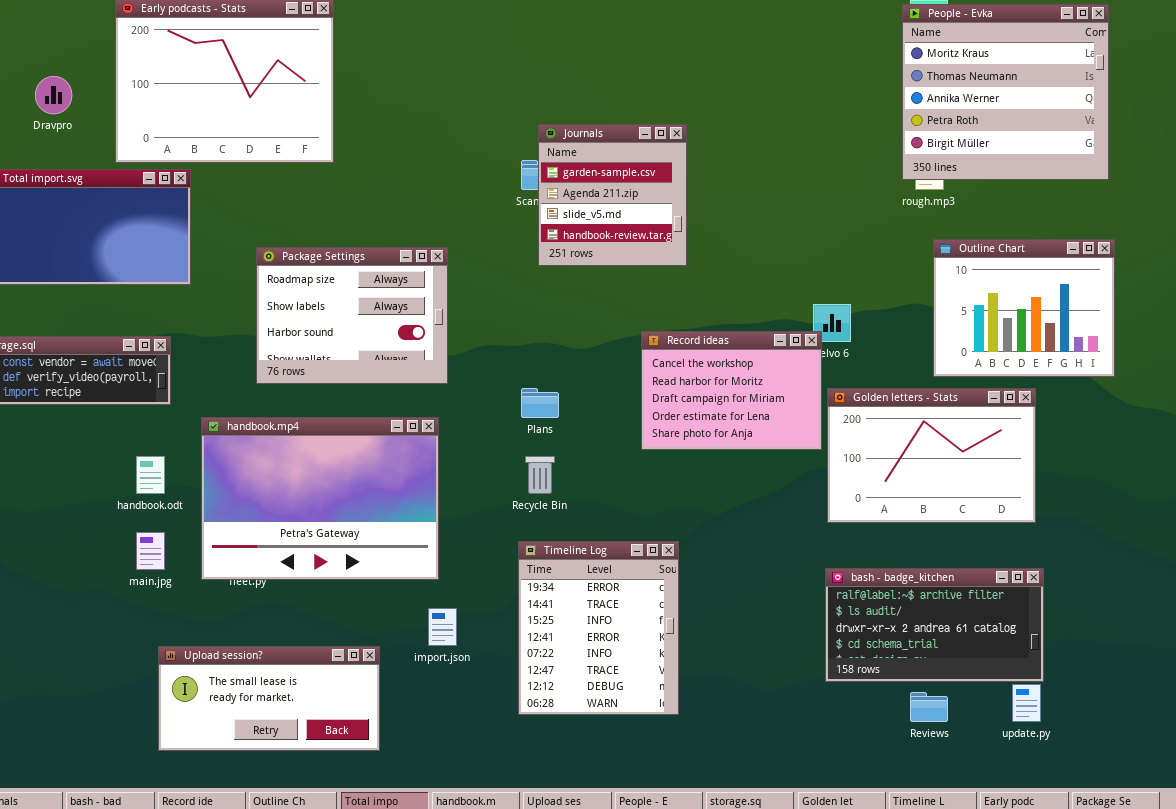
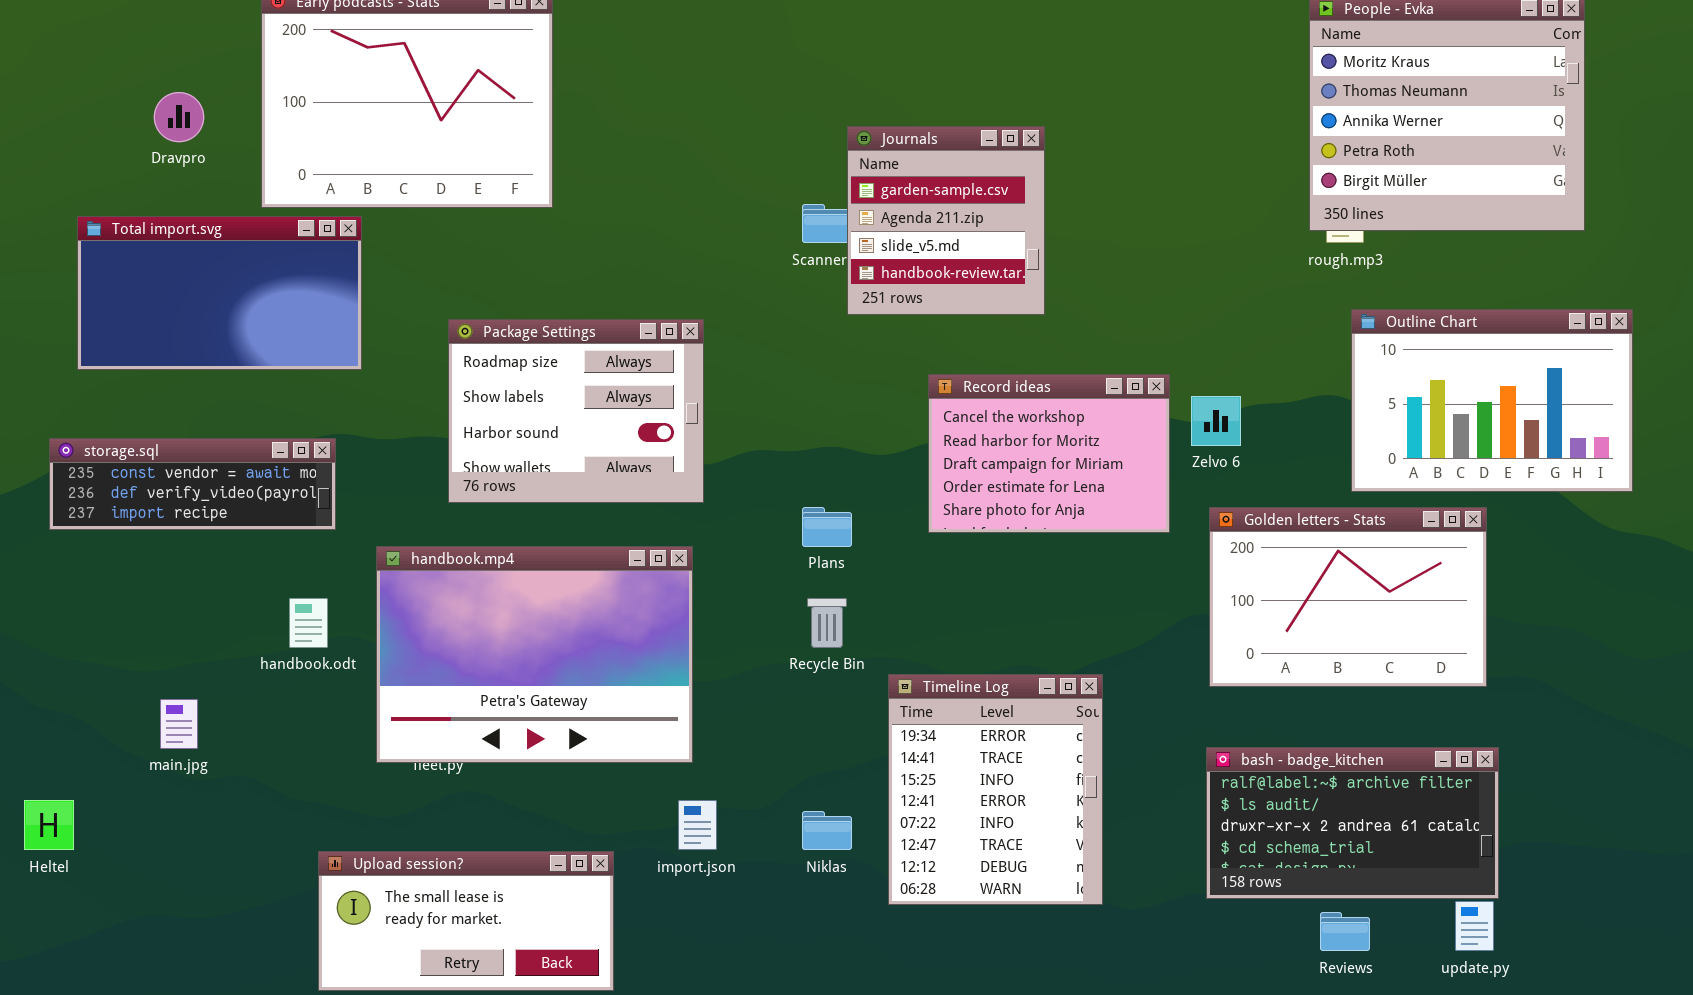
Journals: [538,124,687,266] -> [847,126,1045,315], moved
Outline Chart: [933,239,1115,377] -> [1351,309,1633,492], resized
Record ideas: [641,331,822,450] -> [928,374,1170,533], moved
main.jpg: [136,532,165,570] -> [160,699,198,749], moved
Timeline Log: [518,541,679,715] -> [888,674,1103,905], moved

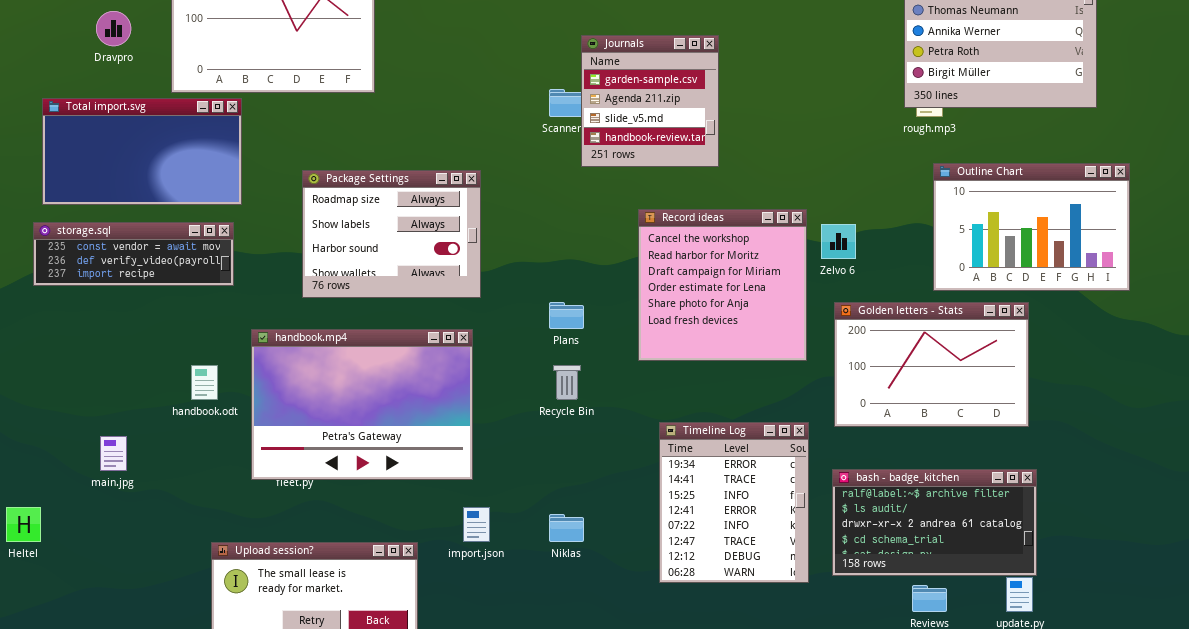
Record ideas: [928,374,1170,533] -> [638,209,807,361], resized
storage.sql: [49,438,336,530] -> [33,222,234,286], moved
Timeline Log: [888,674,1103,905] -> [659,422,809,583], moved

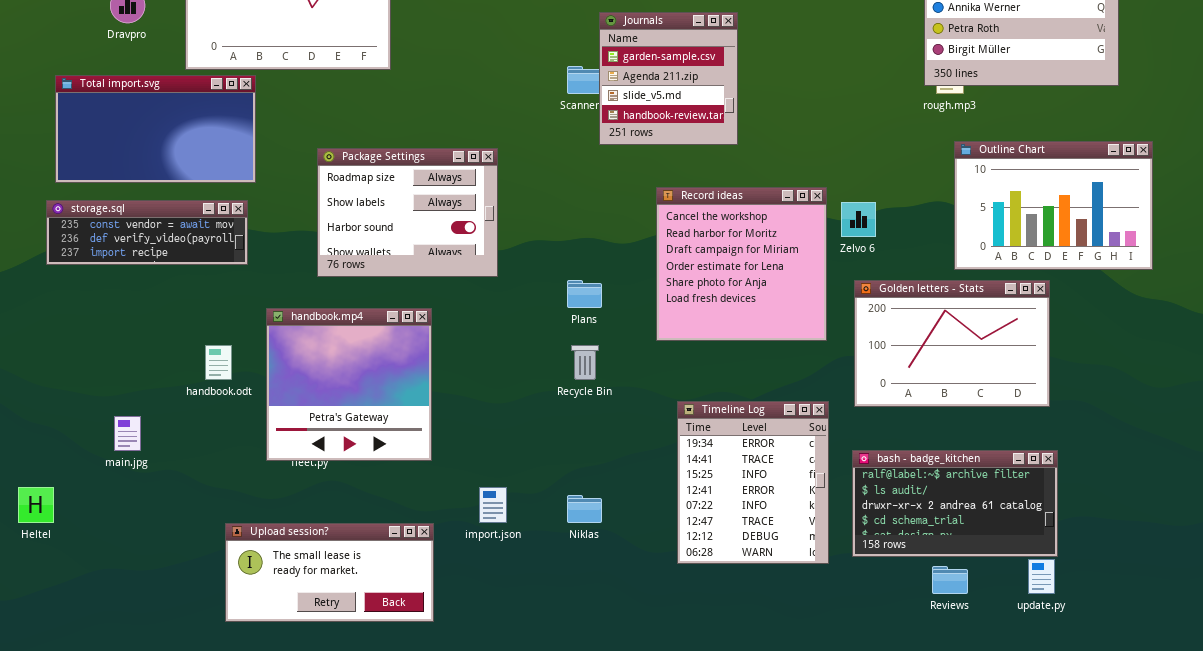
handbook.mp4: [251,329,473,480] -> [266,308,432,461], resized

